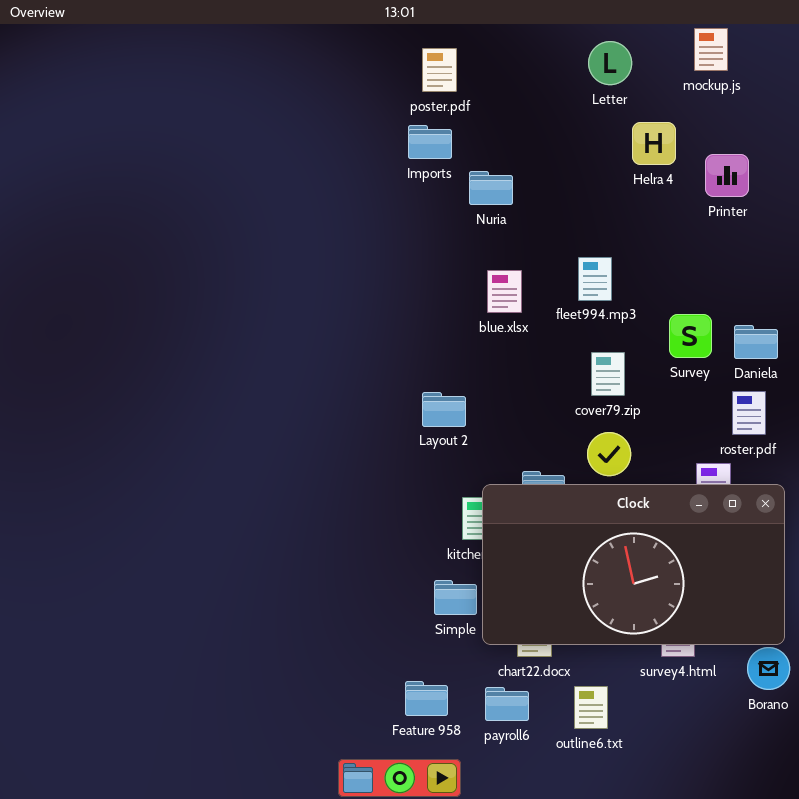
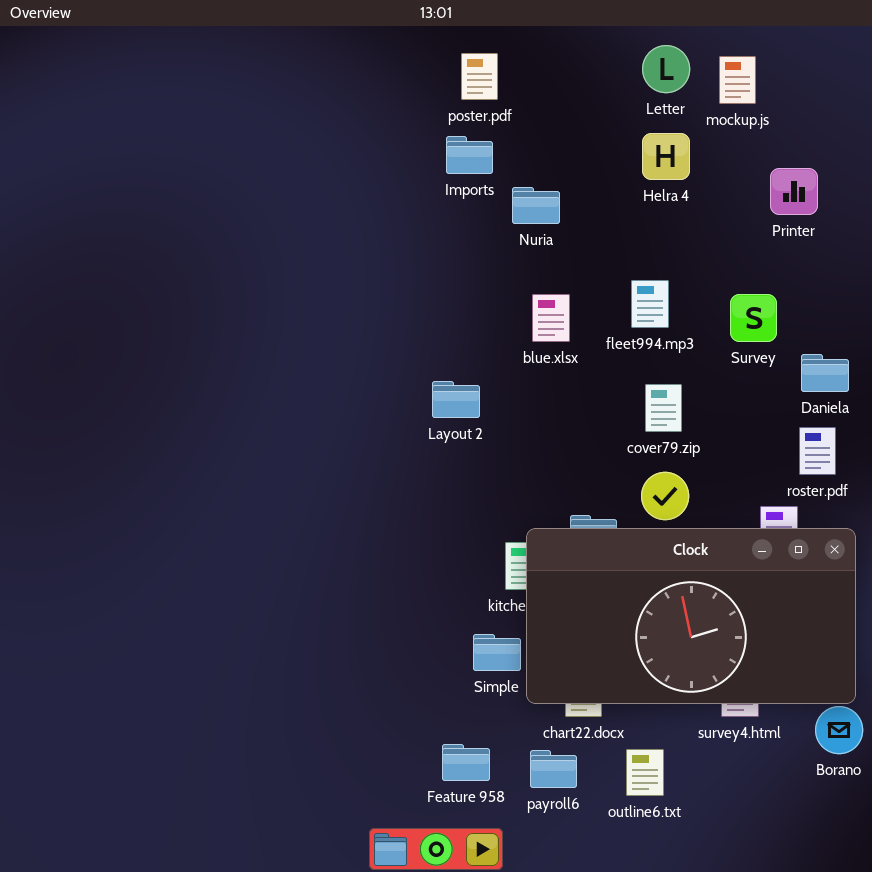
mockup.js: [694,28,728,71] -> [719,56,756,104], moved
Helra 4: [632,122,676,165] -> [642,133,690,180], moved
Survey: [669,314,712,358] -> [730,294,777,342], moved
Layout 2: [422,392,466,427] -> [432,381,480,418], moved

